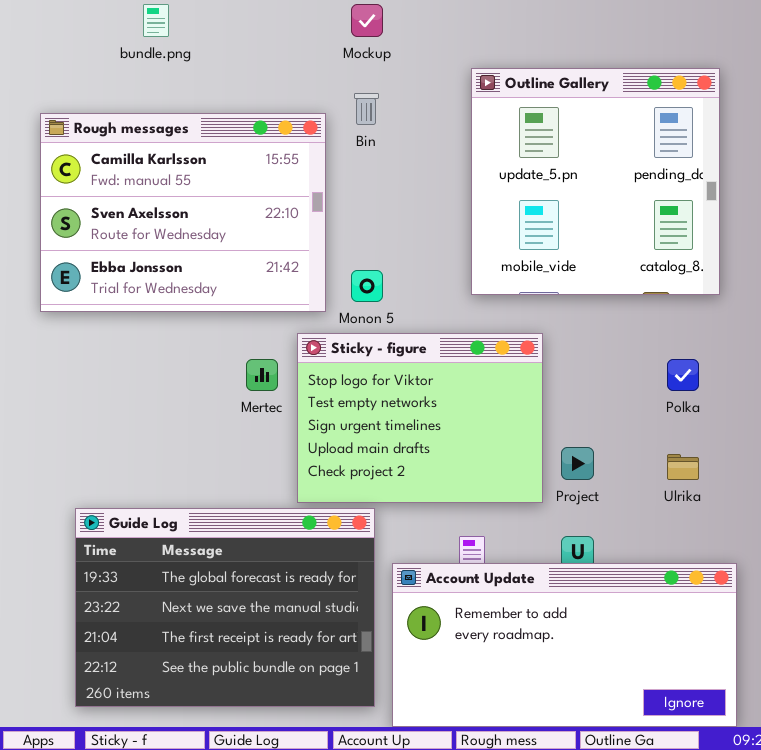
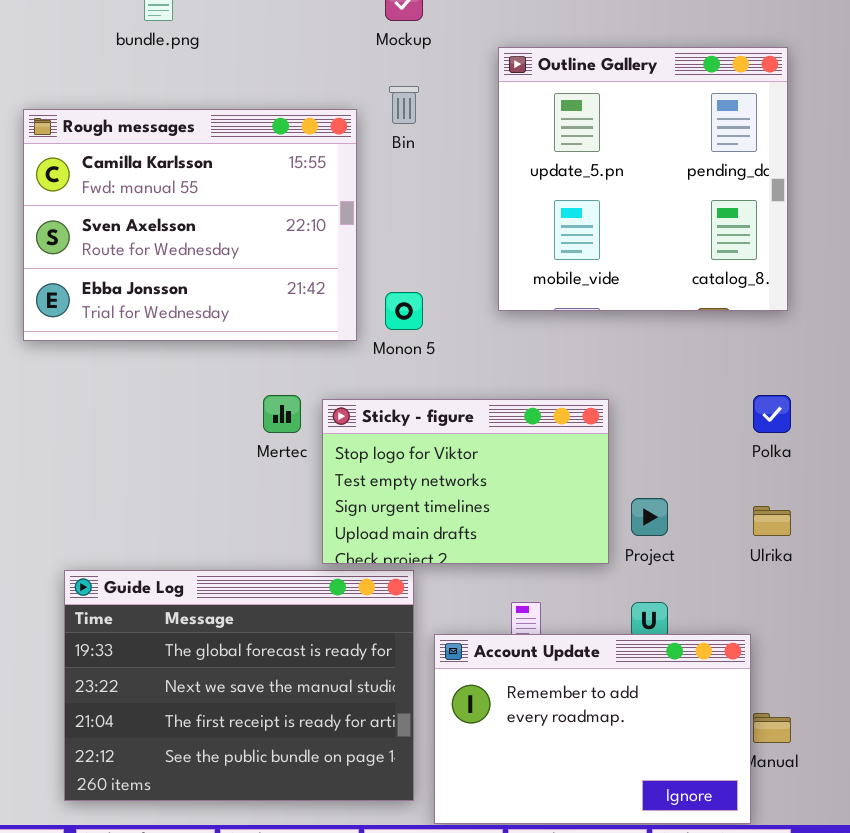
Outline Gallery: [471,68,720,295] -> [498,47,788,311], moved
Sticky - figure: [297,333,543,503] -> [322,399,609,564], resized
Account Update: [392,563,737,727] -> [434,634,751,824], resized

